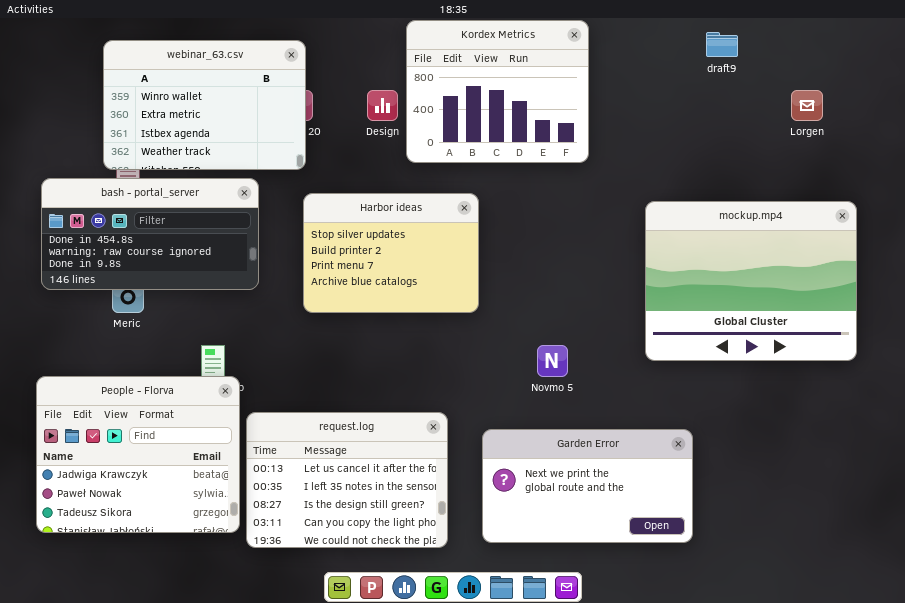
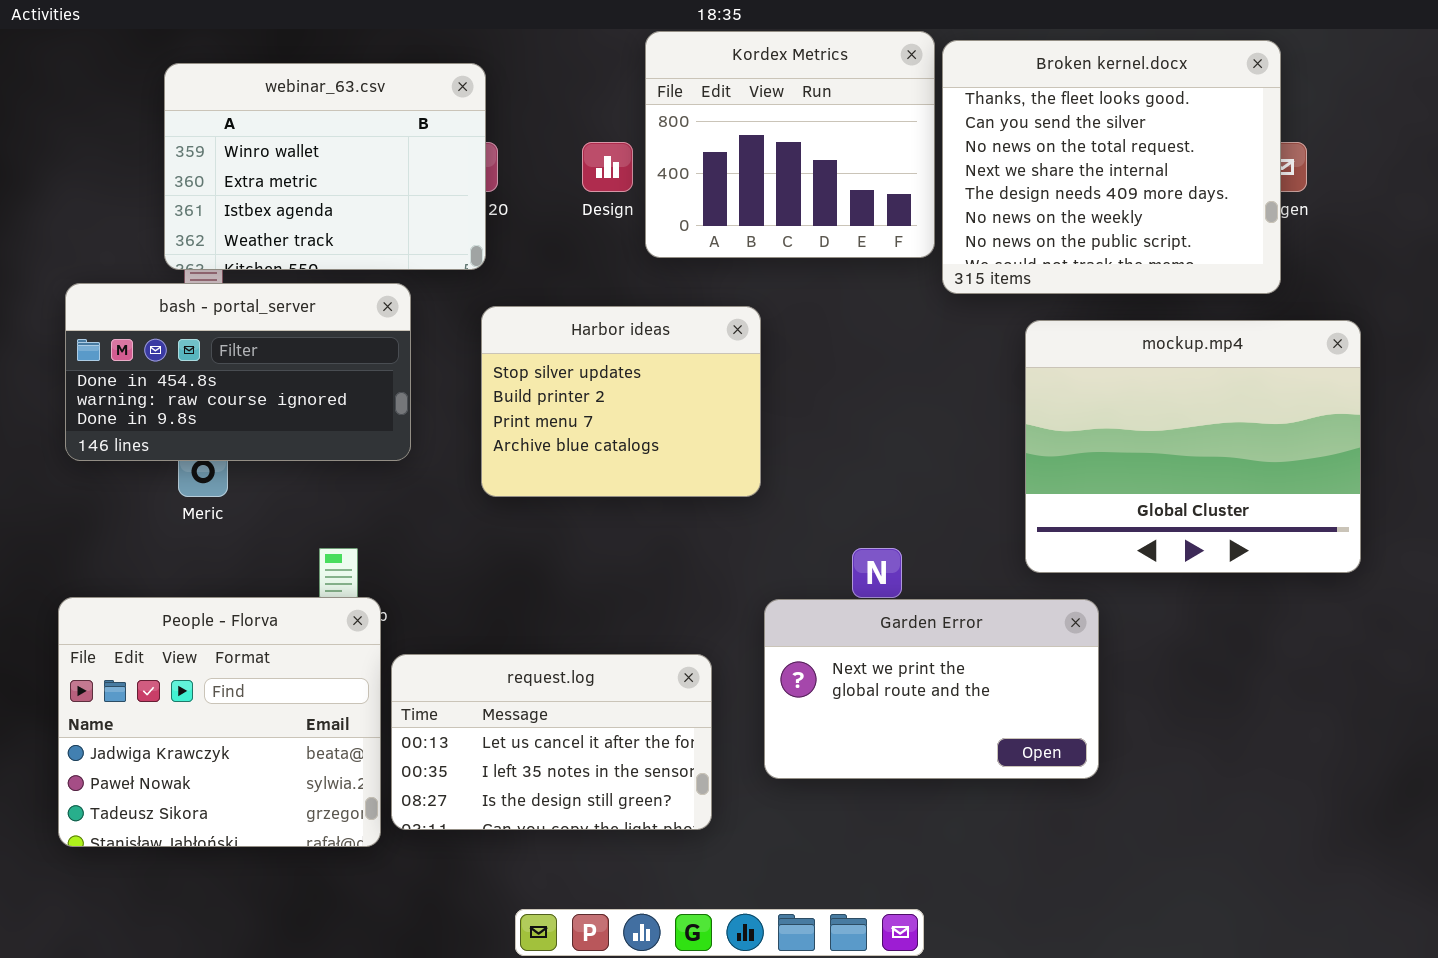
Broken kernel.docx: none -> [942,40,1281,294], opened
request.log: [246,412,448,548] -> [391,654,712,830], resized
Garden Error: [482,429,693,543] -> [764,599,1099,779], moved

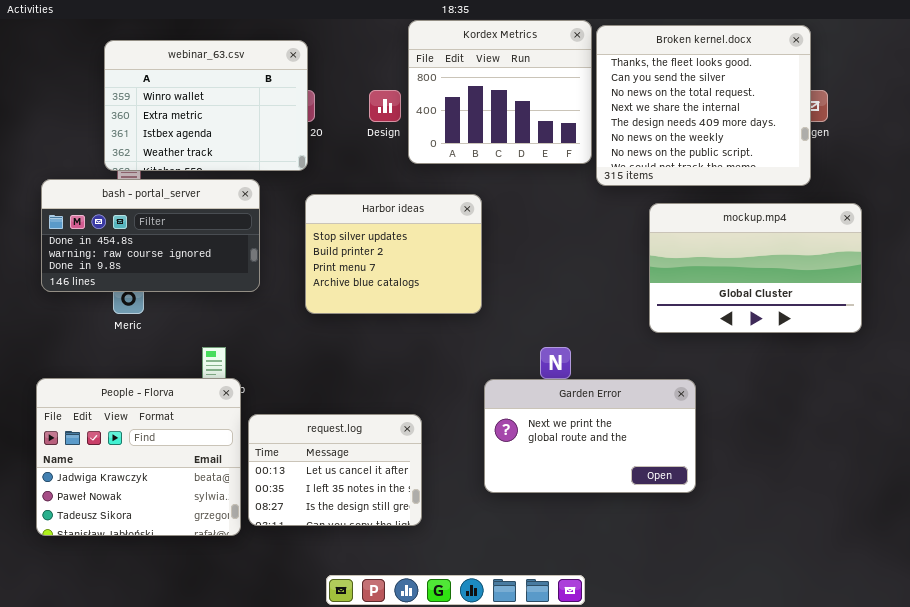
mockup.mp4: [1025,320,1361,573] -> [649,203,862,333], resized
request.log: [391,654,712,830] -> [248,414,422,526], resized

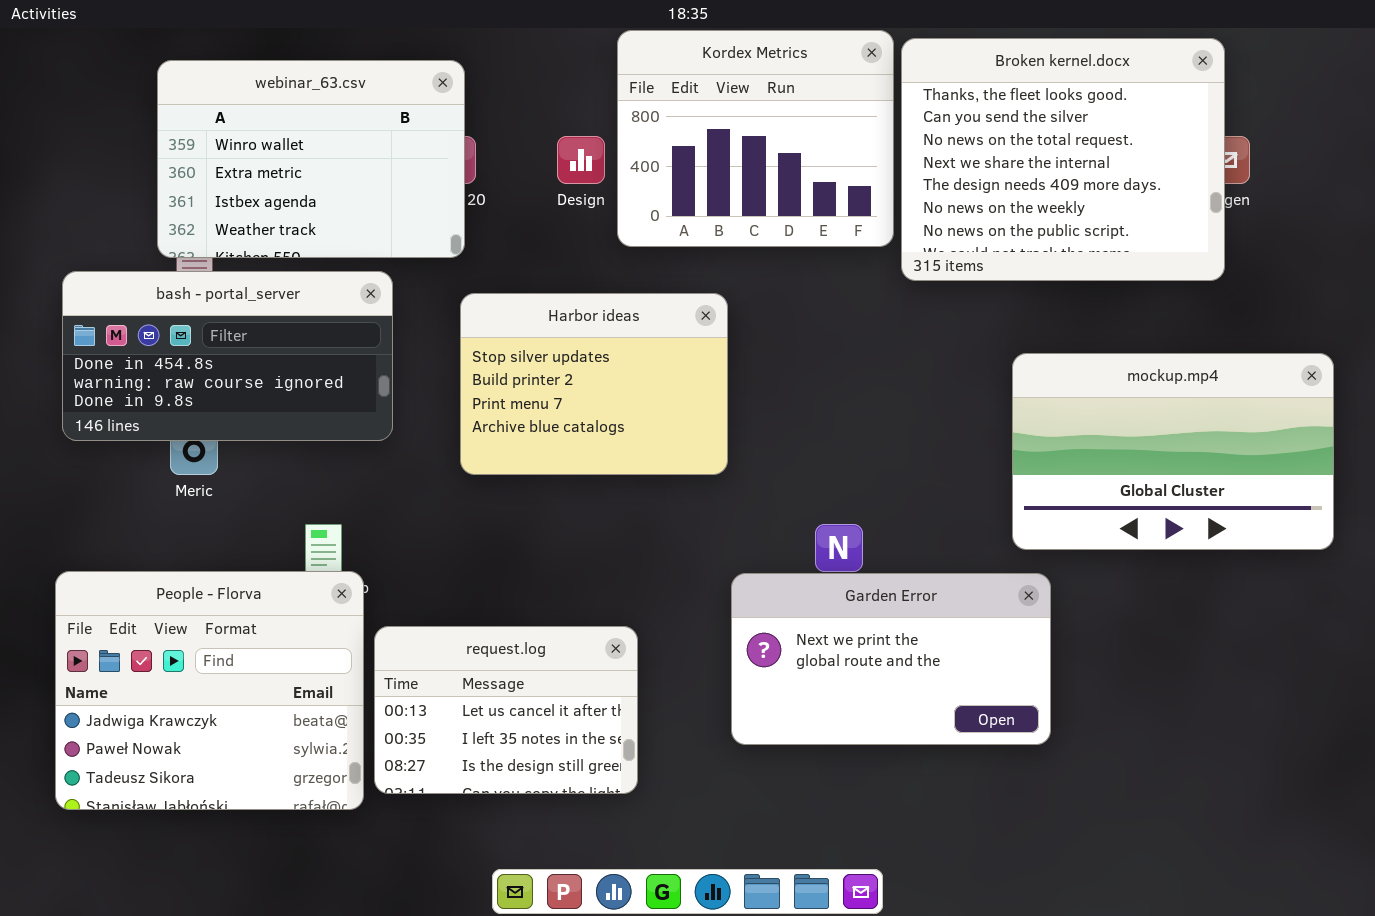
mockup.mp4: [649,203,862,333] -> [1012,353,1334,550], moved

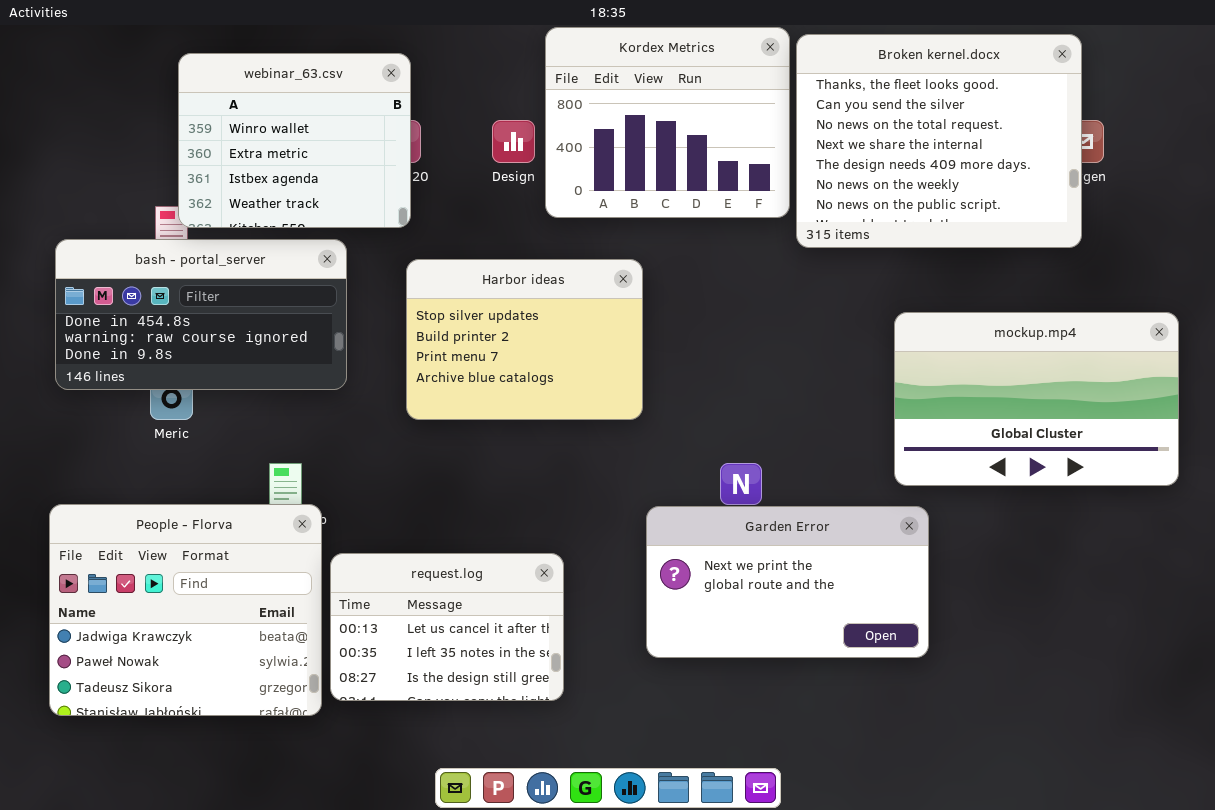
webinar_63.csv: [157,60,465,258] -> [178,53,411,228], resized

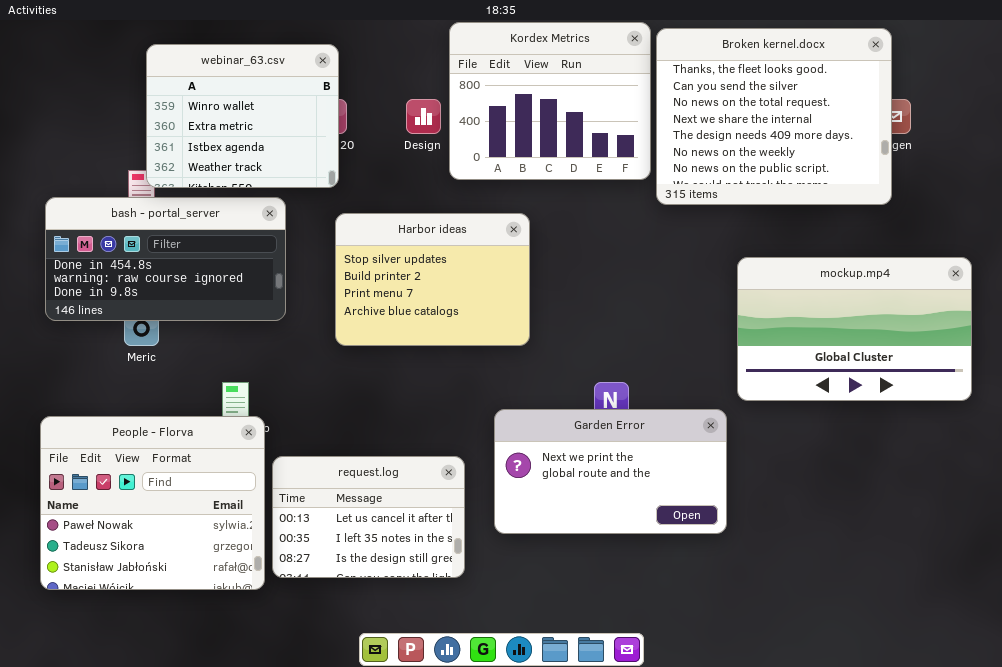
People - Florva: [49,504,322,716] -> [40,416,265,590], scrolled down 1 row
Garden Error: [646,506,929,658] -> [494,409,727,534], moved

